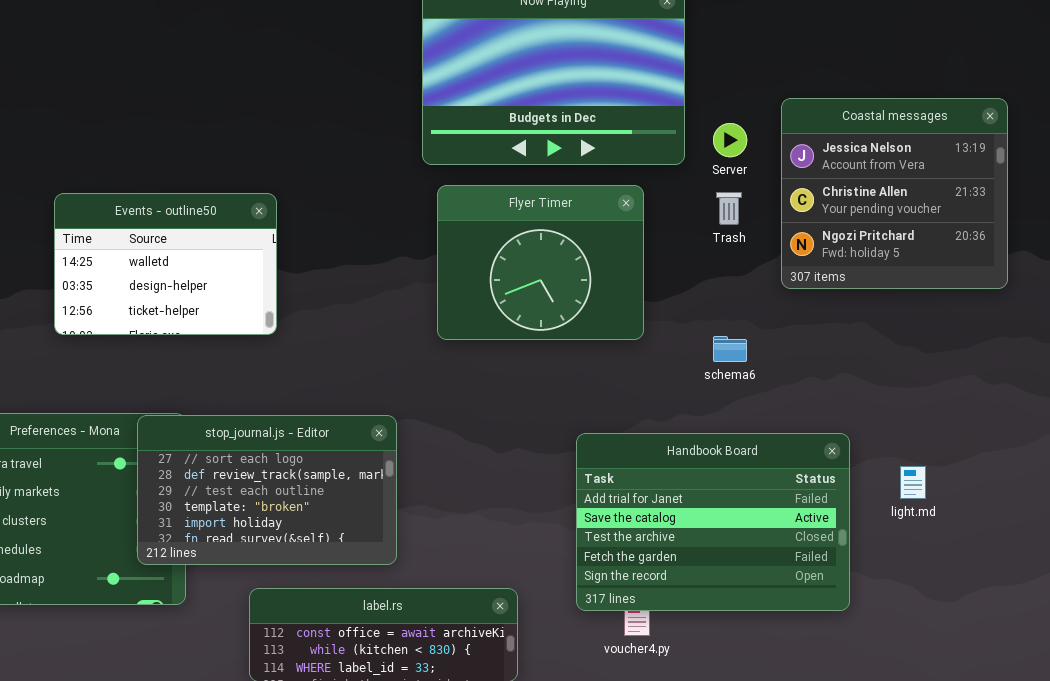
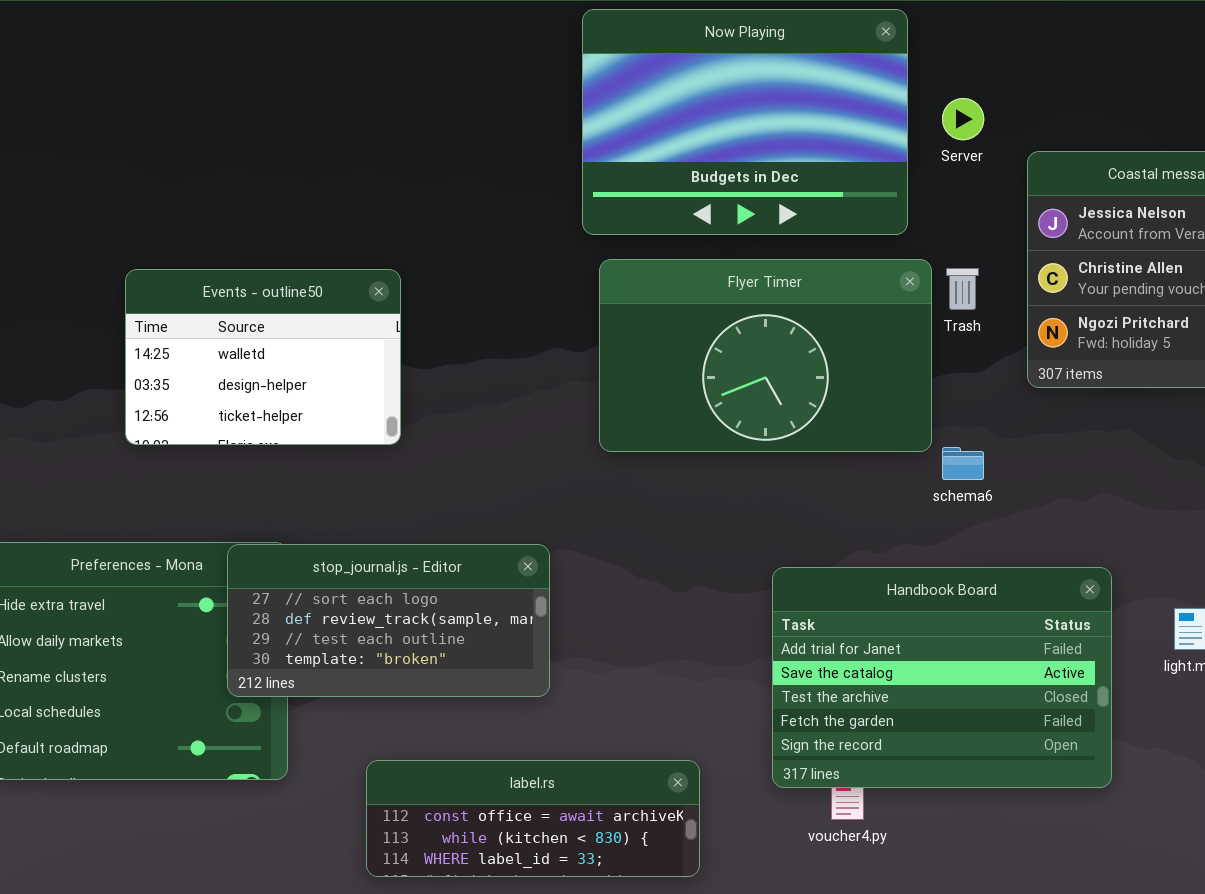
Server: [713,123,747,157] -> [942,98,984,140], moved
Flyer Timer: [437,185,644,340] -> [599,259,932,452], resized
stop_journal.js - Editor: [137,415,397,565] -> [227,544,550,697], resized

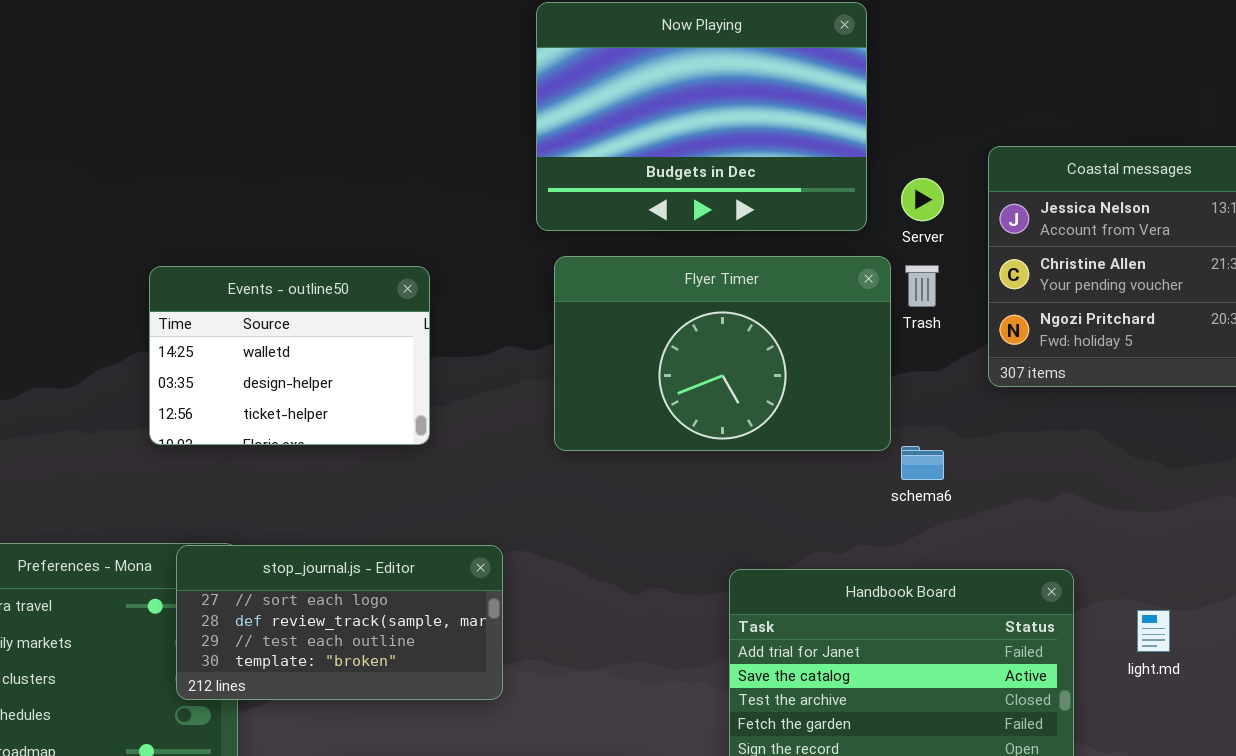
Server: [942,98,984,140] -> [901,178,944,221], moved
Events - outline50: [125,269,401,445] -> [149,266,430,445], moved

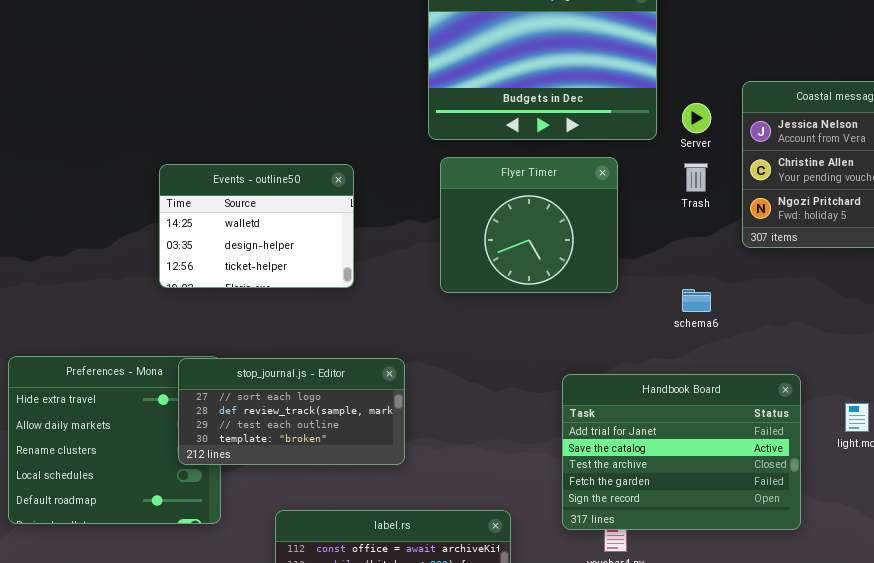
Flyer Timer: [554,256,891,451] -> [440,157,618,293], resized

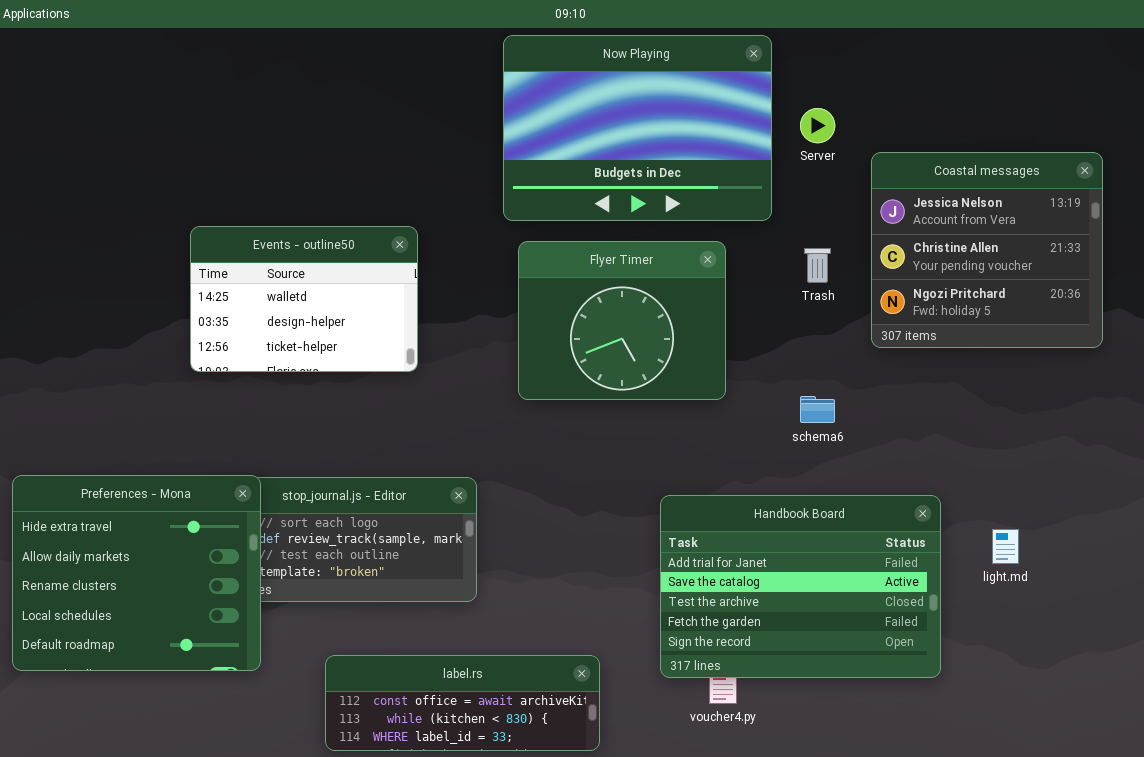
Server: [682,103,711,133] -> [800,108,835,143], moved
Events - outline50: [159,164,354,288] -> [190,226,418,372], moved
Preferences - Mona: [8,356,221,524] -> [12,475,261,671], raised

